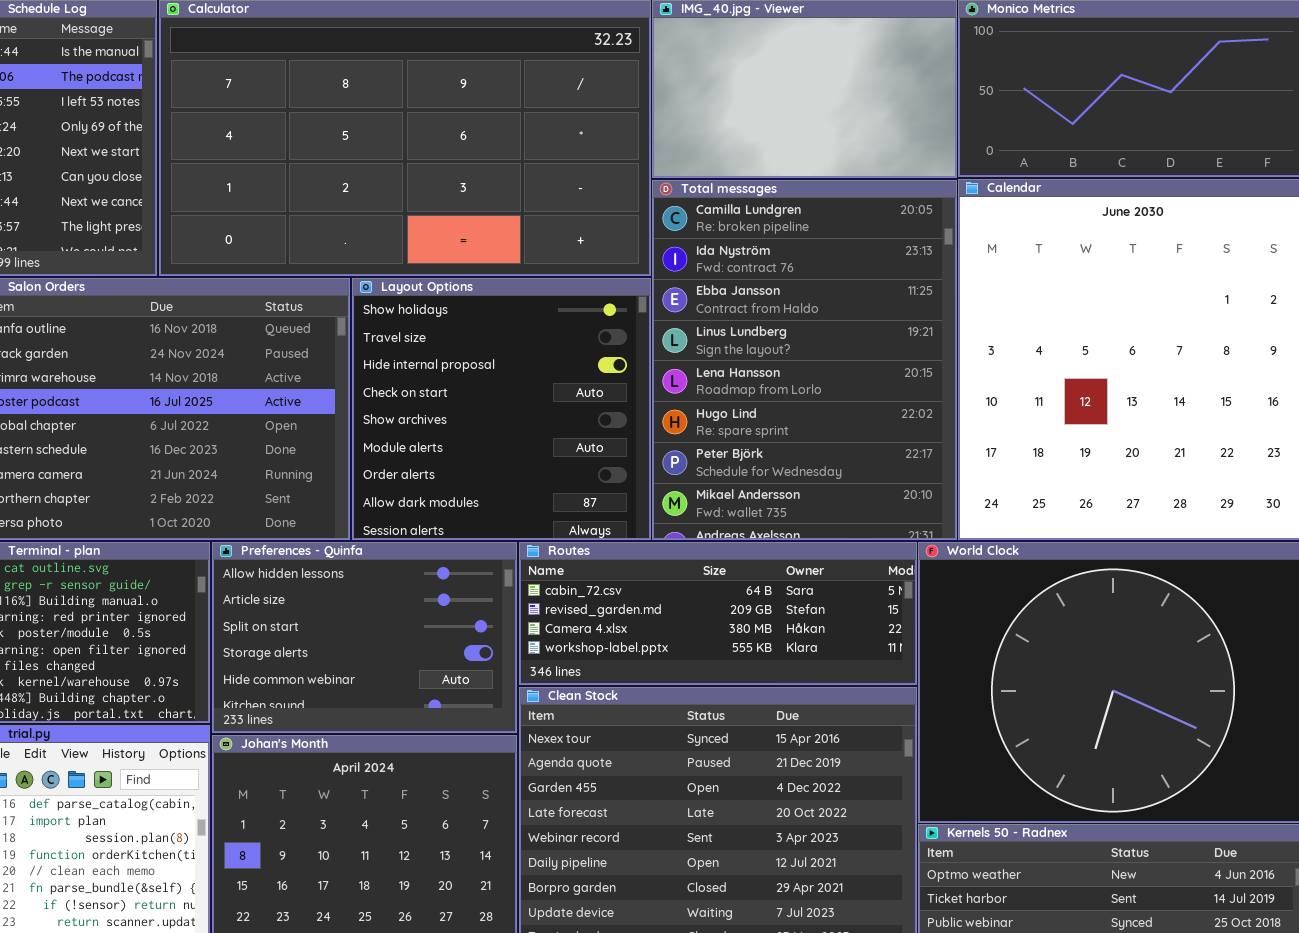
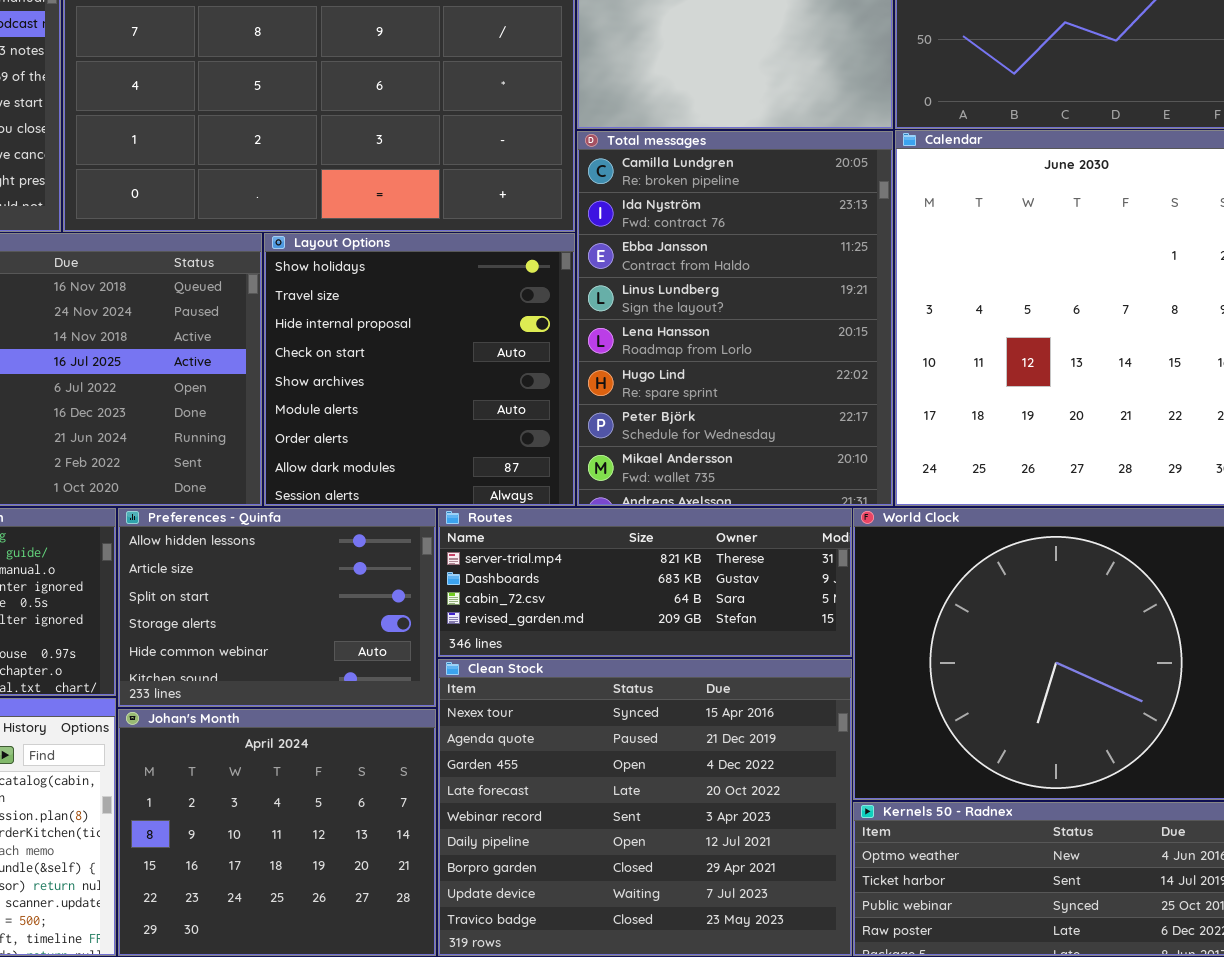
Routes: [519,542,917,685] -> [438,508,852,657], scrolled up 2 rows

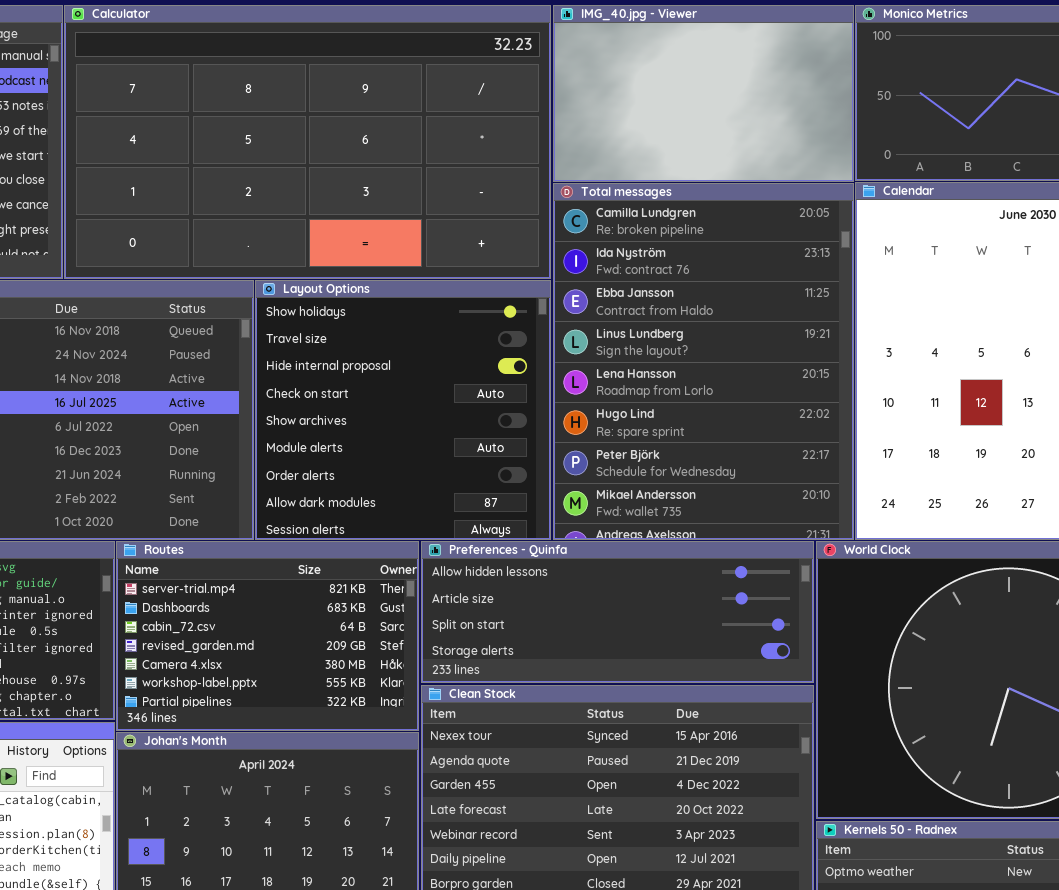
Preferences - Quinfa: [118,508,436,707] -> [421,541,814,683], moved, resized
Routes: [438,508,852,657] -> [116,541,419,731], moved, resized

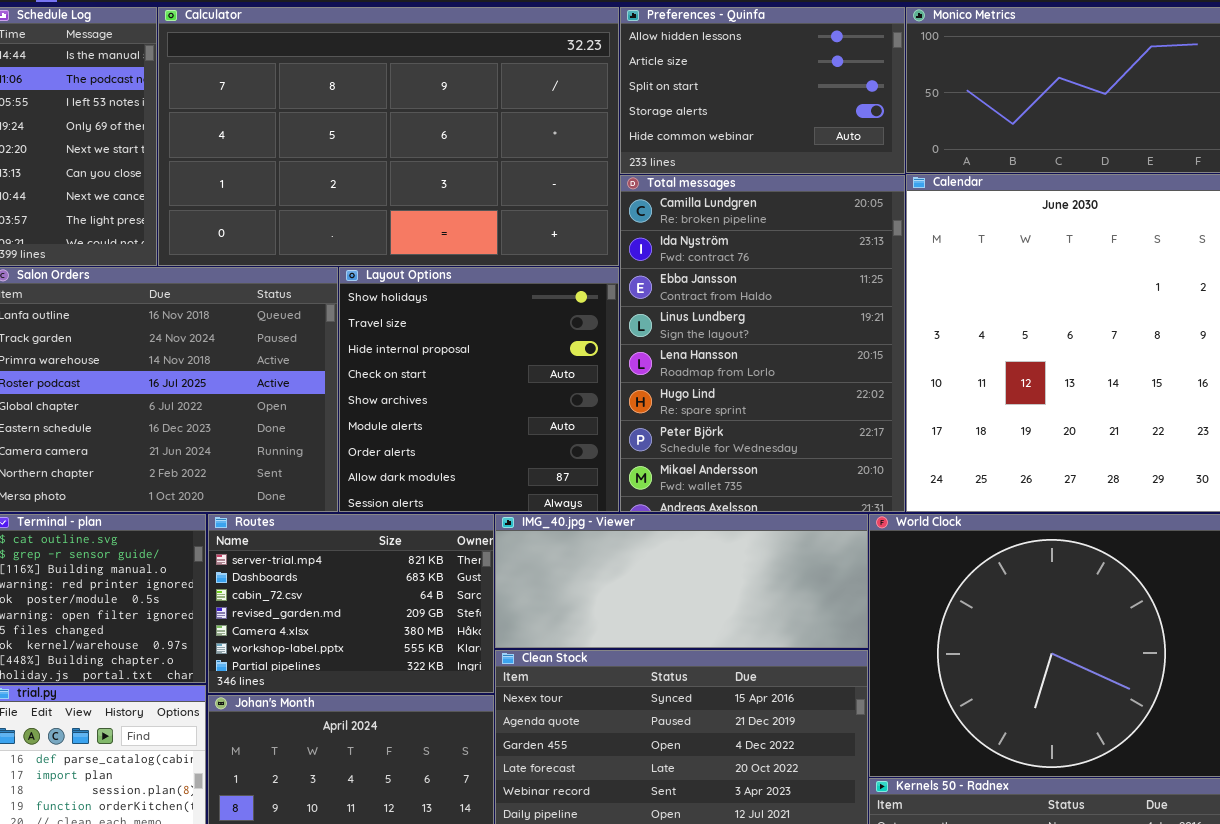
IMG_40.jpg - Viewer: [553,5,854,182] -> [495,514,868,648], moved, resized
Preferences - Quinfa: [421,541,814,683] -> [620,7,905,174], moved, resized

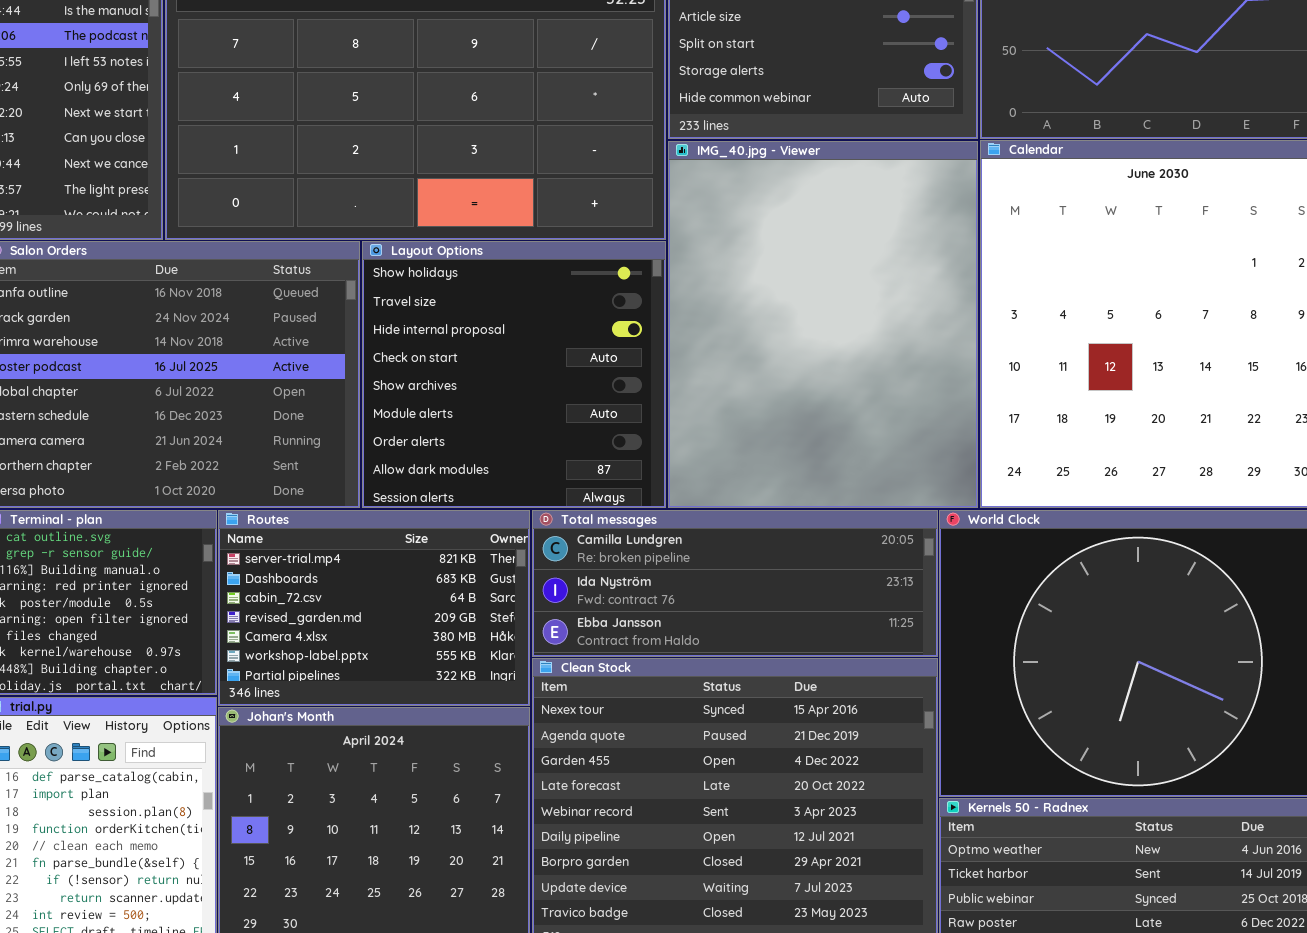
Total messages: [620,175,905,512] -> [532,510,938,657], moved, resized
IMG_40.jpg - Viewer: [495,514,868,648] -> [668,141,978,508], moved, resized

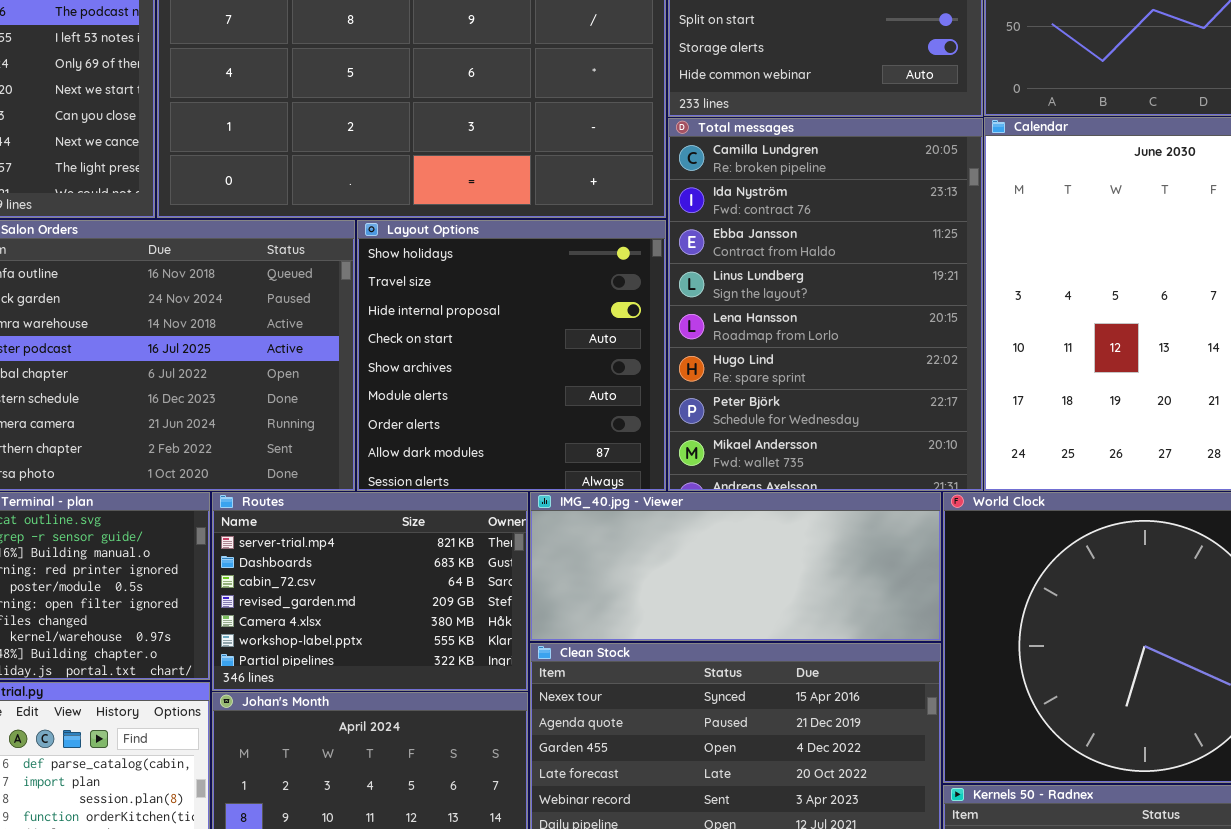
IMG_40.jpg - Viewer: [668,141,978,508] -> [530,492,941,641], moved, resized
Total messages: [532,510,938,657] -> [668,118,983,491], moved, resized

